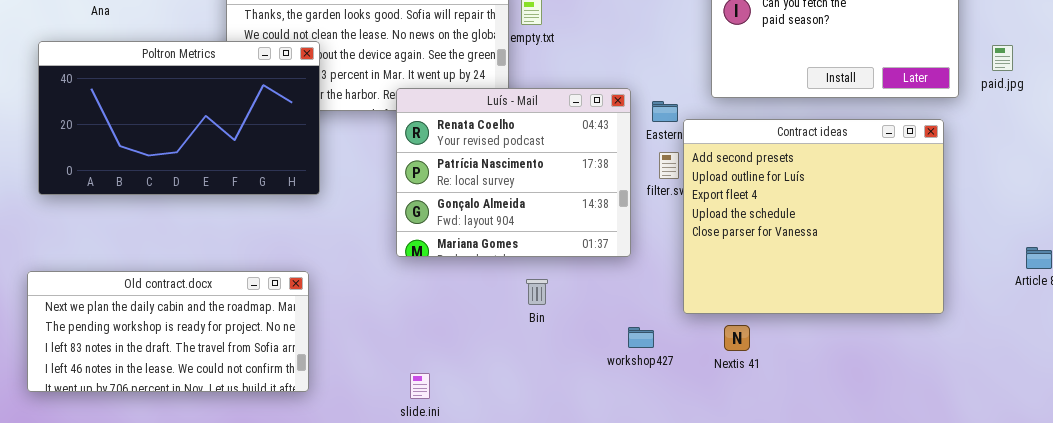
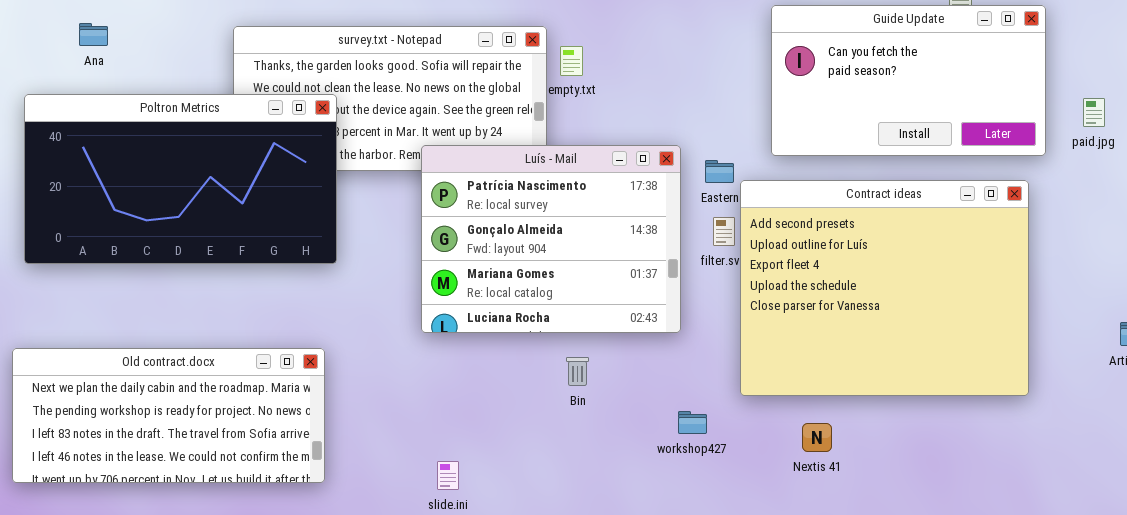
Luís - Mail: [396,88,631,257] -> [421,145,681,333], scrolled down 1 row
Nextis 41: [724,325,750,351] -> [802,423,832,452], moved

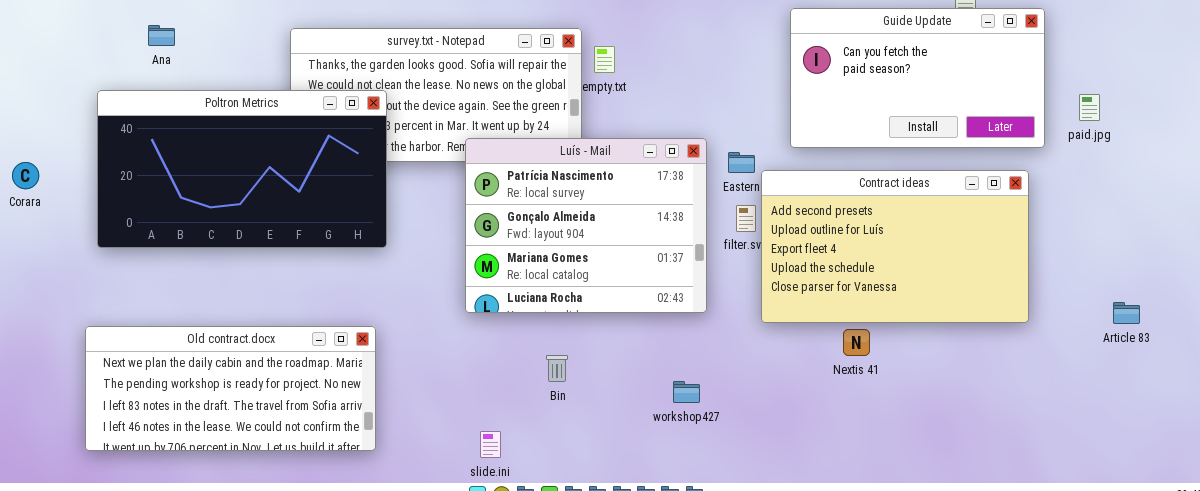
Contract ideas: [740,180,1029,396] -> [761,170,1029,323], resized
Bin: [566,357,589,386] -> [546,355,568,382], moved
workshop427: [678,411,707,434] -> [673,381,700,403], moved
Nextis 41: [802,423,832,452] -> [843,329,870,356], moved

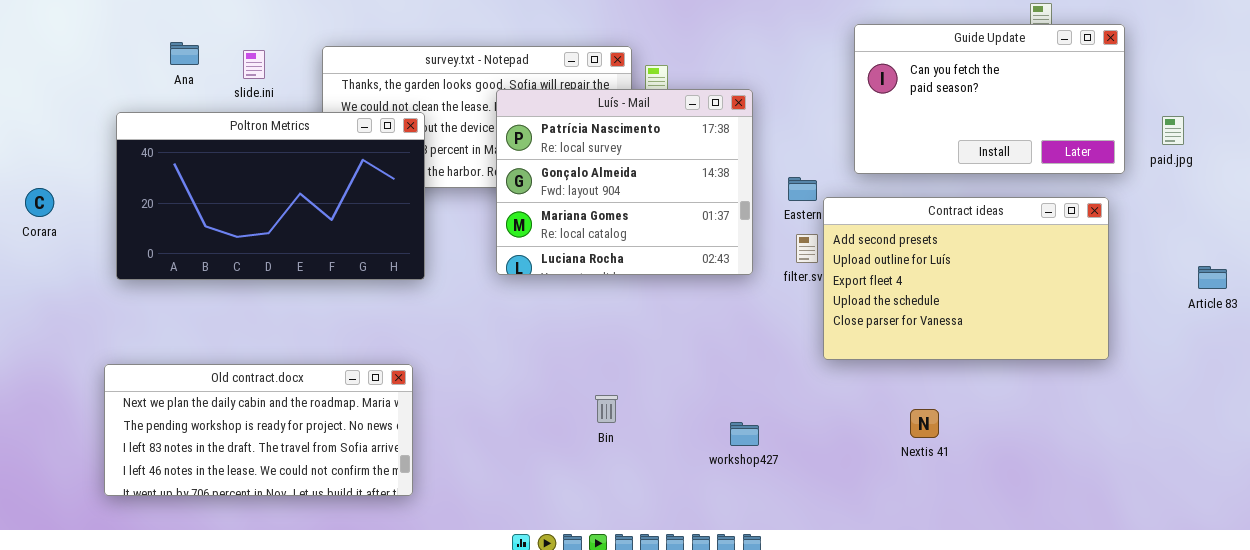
Luís - Mail: [465,138,707,313] -> [496,89,753,275], moved
Article 83: [1113,302,1140,324] -> [1198,266,1227,289], moved
Nextis 41: [843,329,870,356] -> [910,409,939,438], moved
slide.ini: [480,431,501,458] -> [243,50,265,79], moved

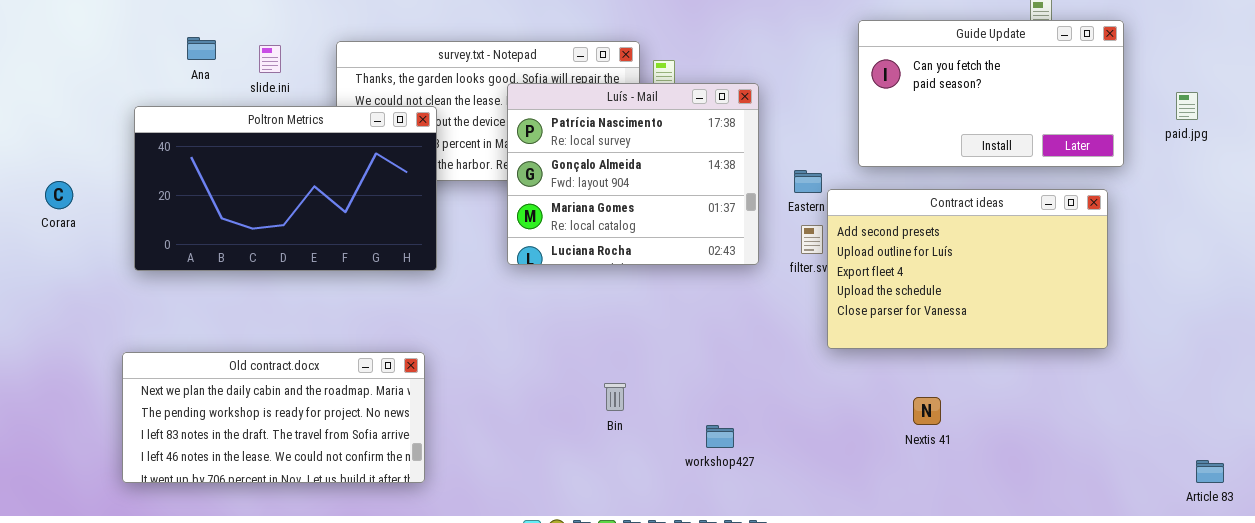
paid.jpg: [1162,116,1184,145] -> [1176,92,1198,120], moved
Article 83: [1198,266,1227,289] -> [1196,460,1224,483], moved
workshop427: [730,422,759,446] -> [706,425,734,448], moved

